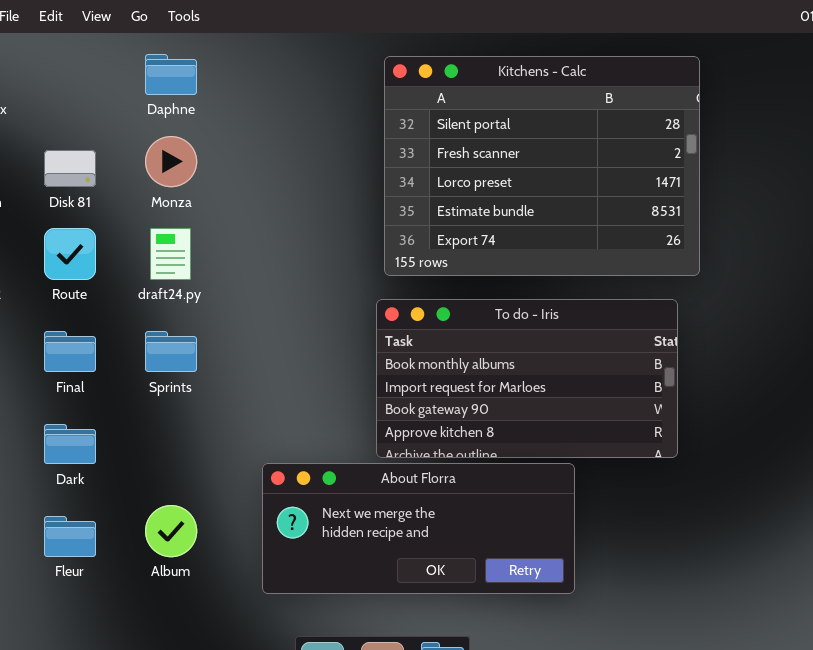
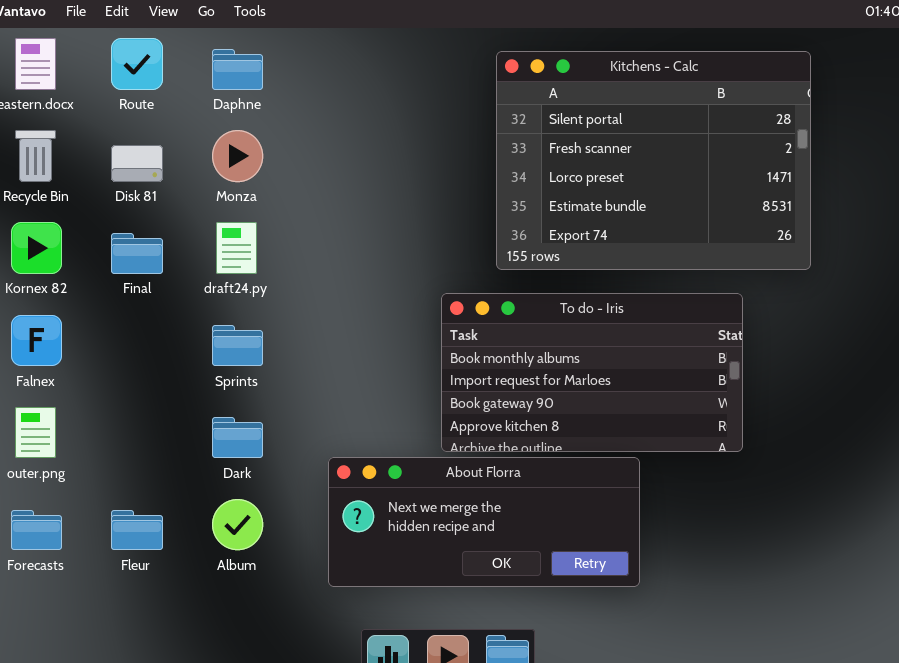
Kitchens - Calc: [384,56,700,276] -> [496,51,811,270], moved
Route: [44,228,96,280] -> [111,38,163,90], moved
Final: [44,331,96,372] -> [111,233,163,274], moved
Dark: [44,424,96,464] -> [212,417,263,458], moved

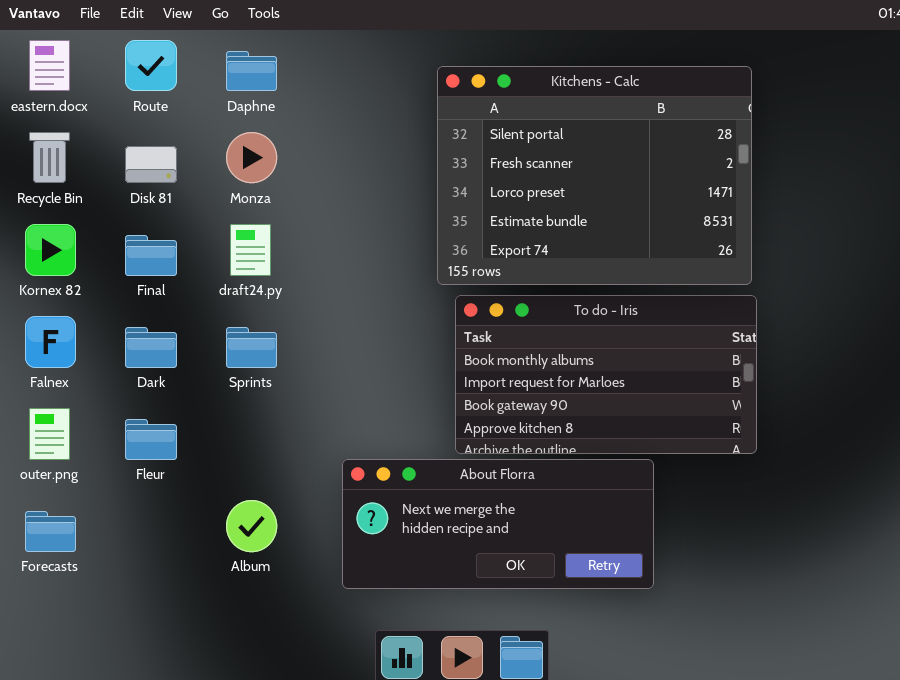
Kitchens - Calc: [496,51,811,270] -> [437,66,752,285], moved
Dark: [212,417,263,458] -> [125,327,177,368], moved
Fleur: [111,510,163,550] -> [125,419,177,460], moved

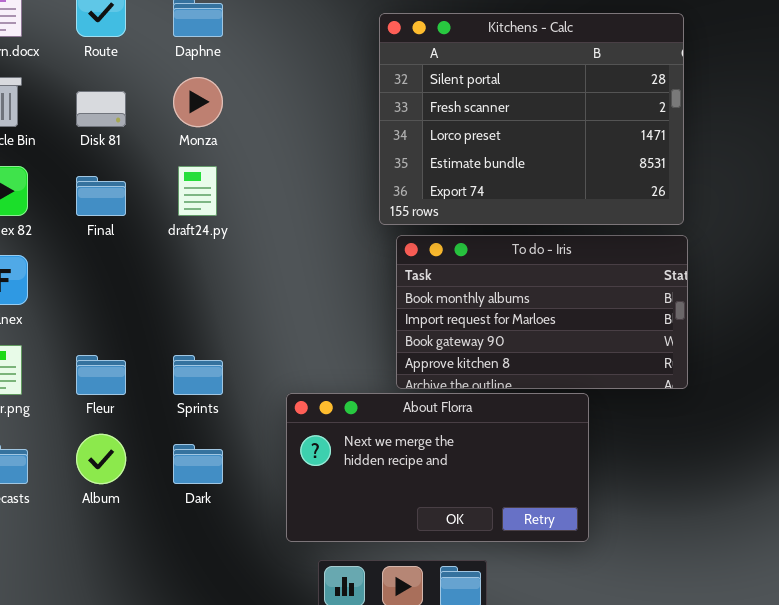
Dark: [125,327,177,368] -> [173,444,223,484], moved
Sprints: [226,327,277,368] -> [173,355,223,395], moved
About Florra: [342,459,654,589] -> [286,393,589,542], resized
Album: [226,500,277,552] -> [76,434,126,484], moved

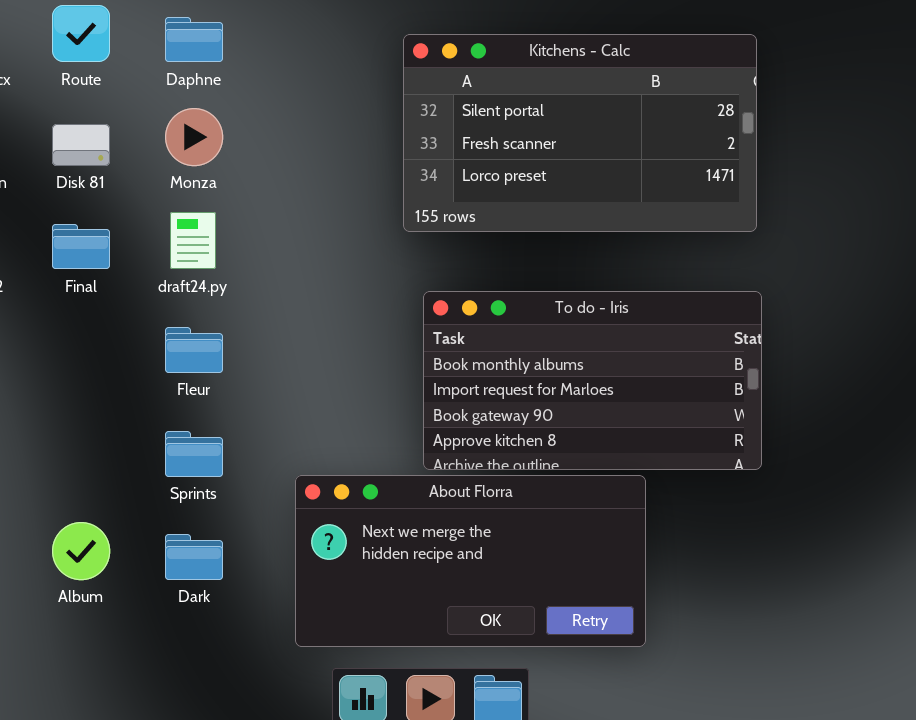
Kitchens - Calc: [379,13,684,225] -> [403,34,757,232], resized
Fleur: [76,355,126,395] -> [165,327,223,373], moved

